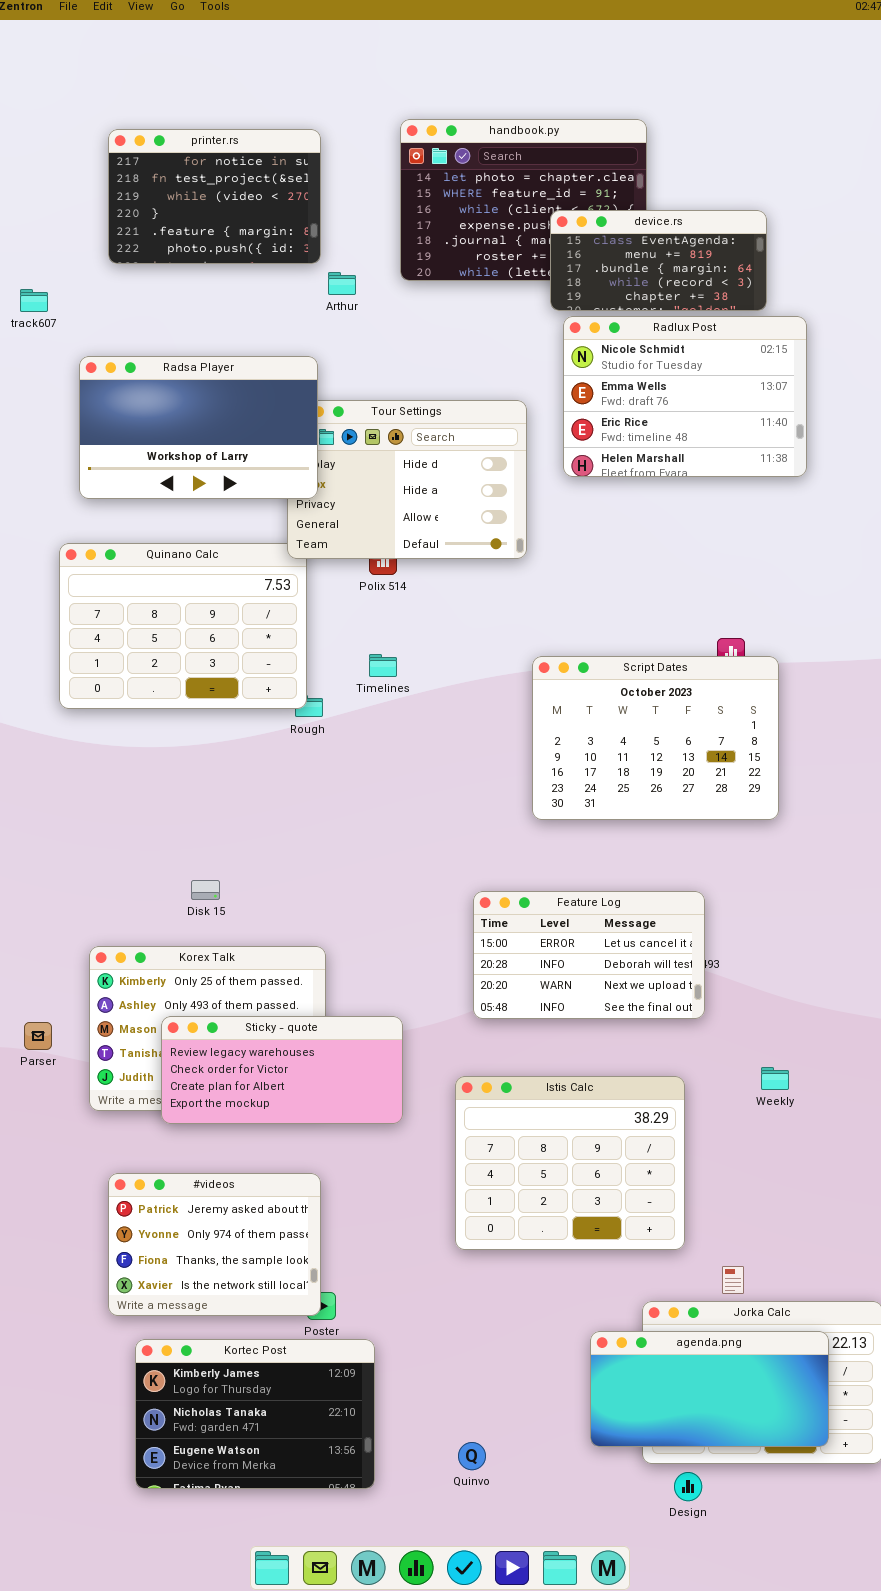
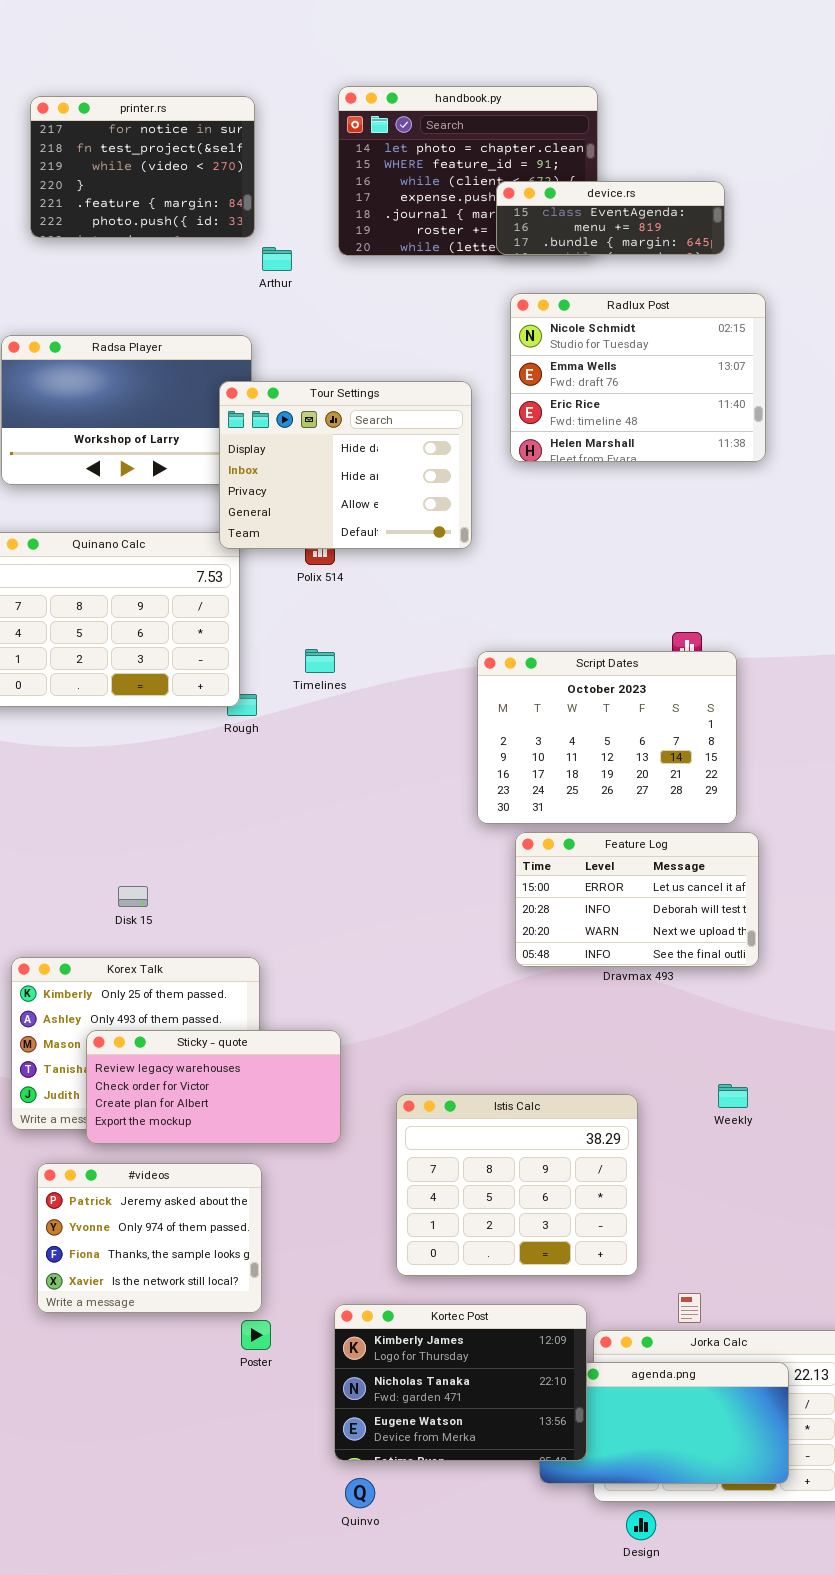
device.rs: [550,210,767,311] -> [496,181,725,255], resized
Tour Settings: [287,400,527,559] -> [219,381,472,549], raised
Feature Log: [473,891,705,1019] -> [515,832,759,967], moved
#videos: [108,1173,321,1316] -> [37,1163,262,1313], moved
Kortec Post: [135,1339,375,1489] -> [334,1304,587,1461], moved
Quinvo: [458,1442,486,1470] -> [345,1478,375,1508], moved

